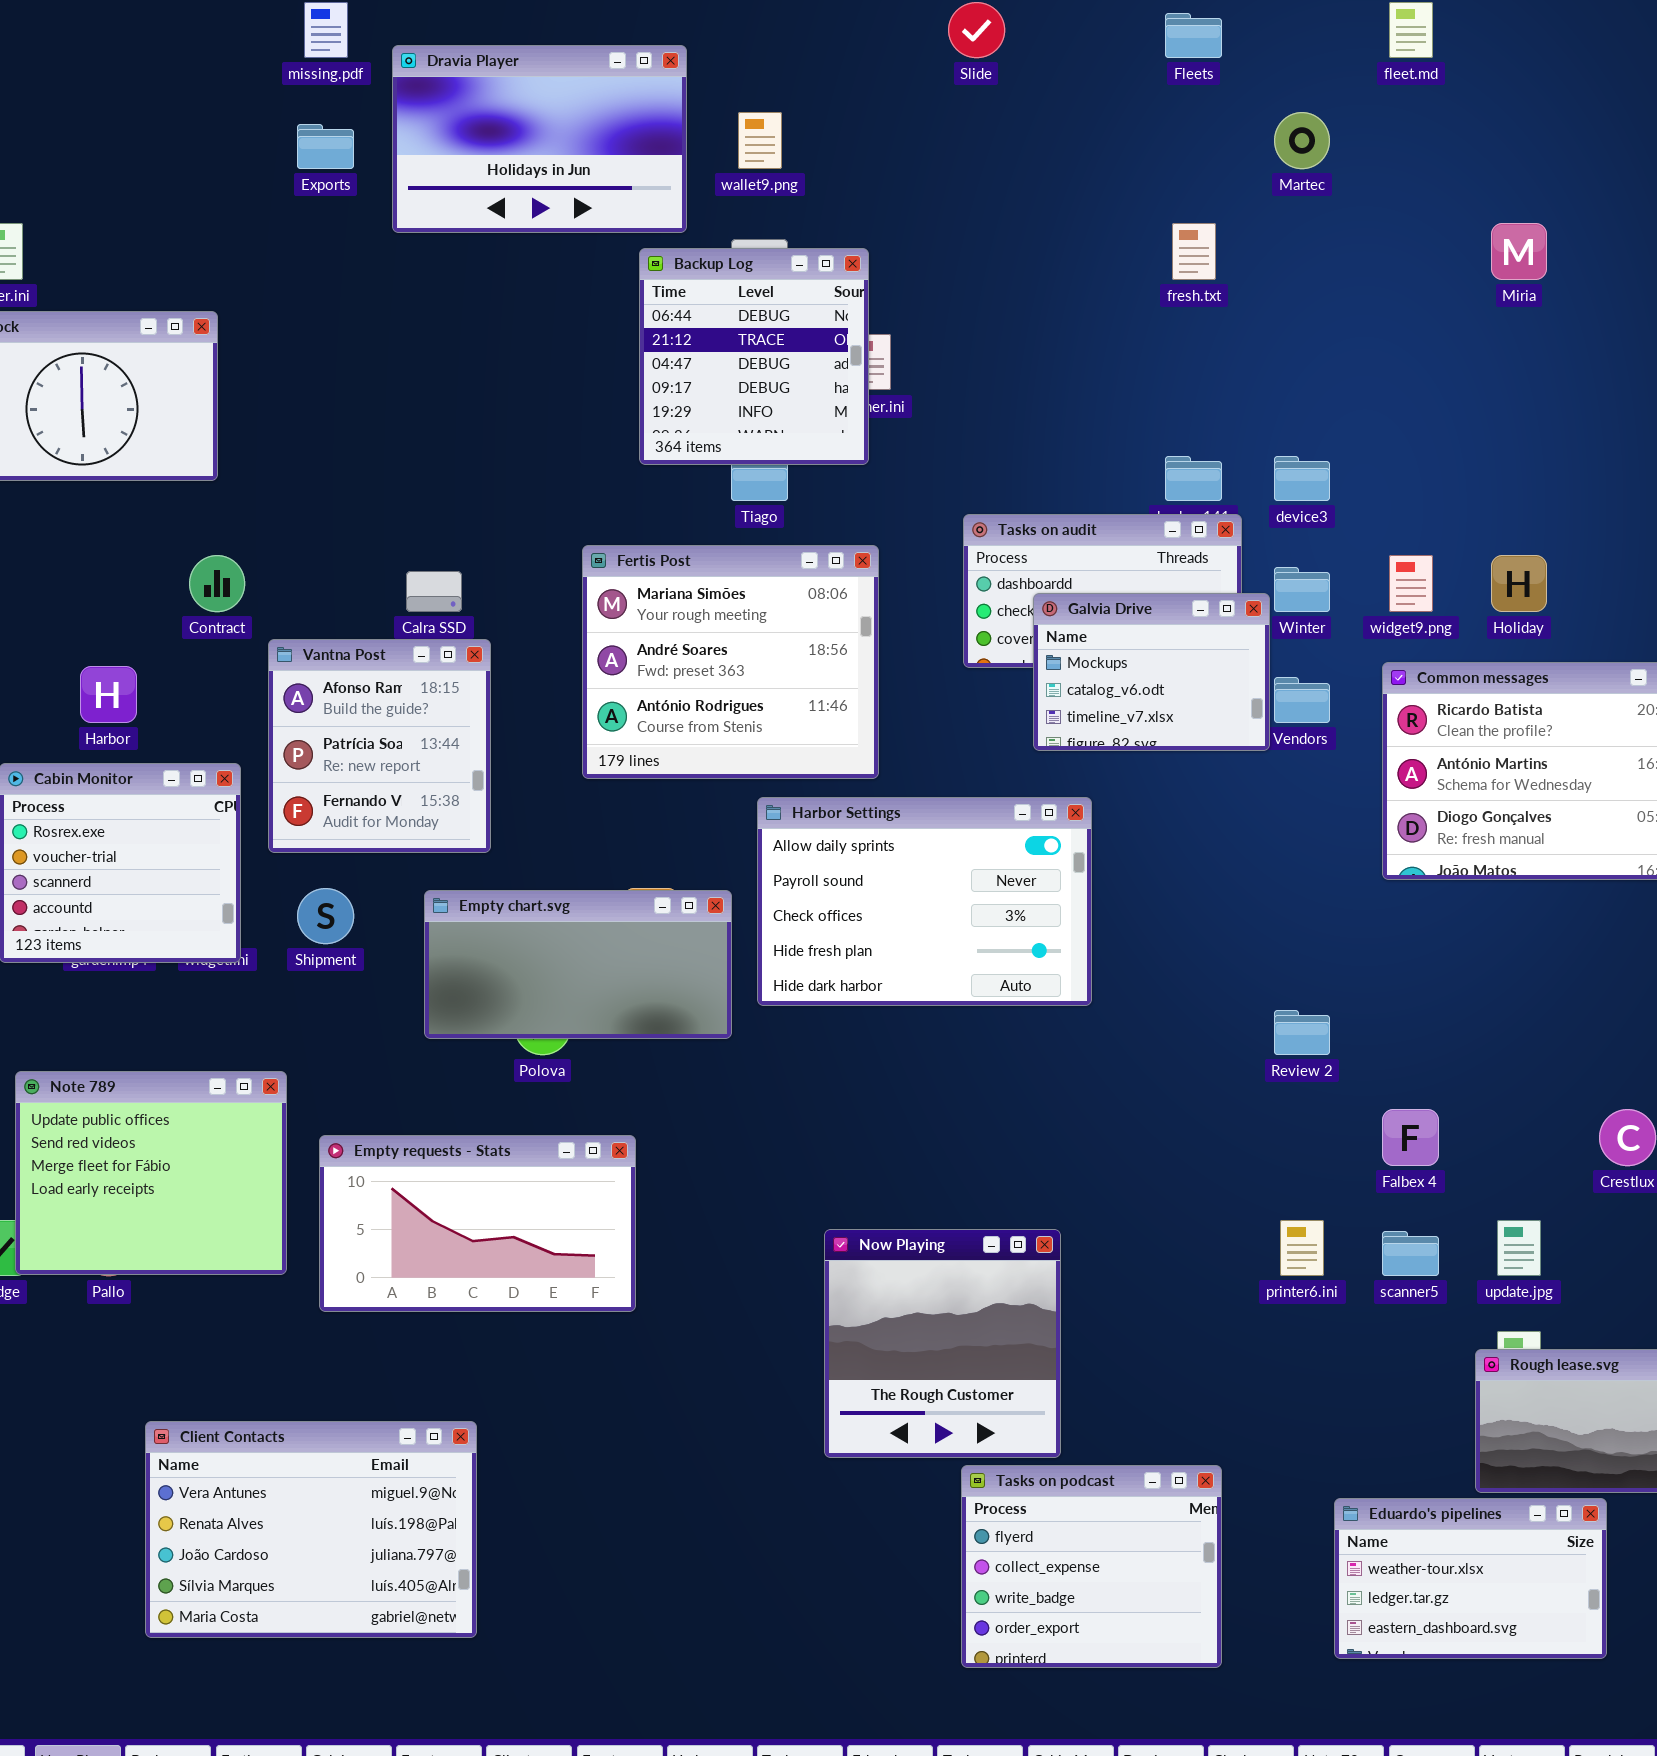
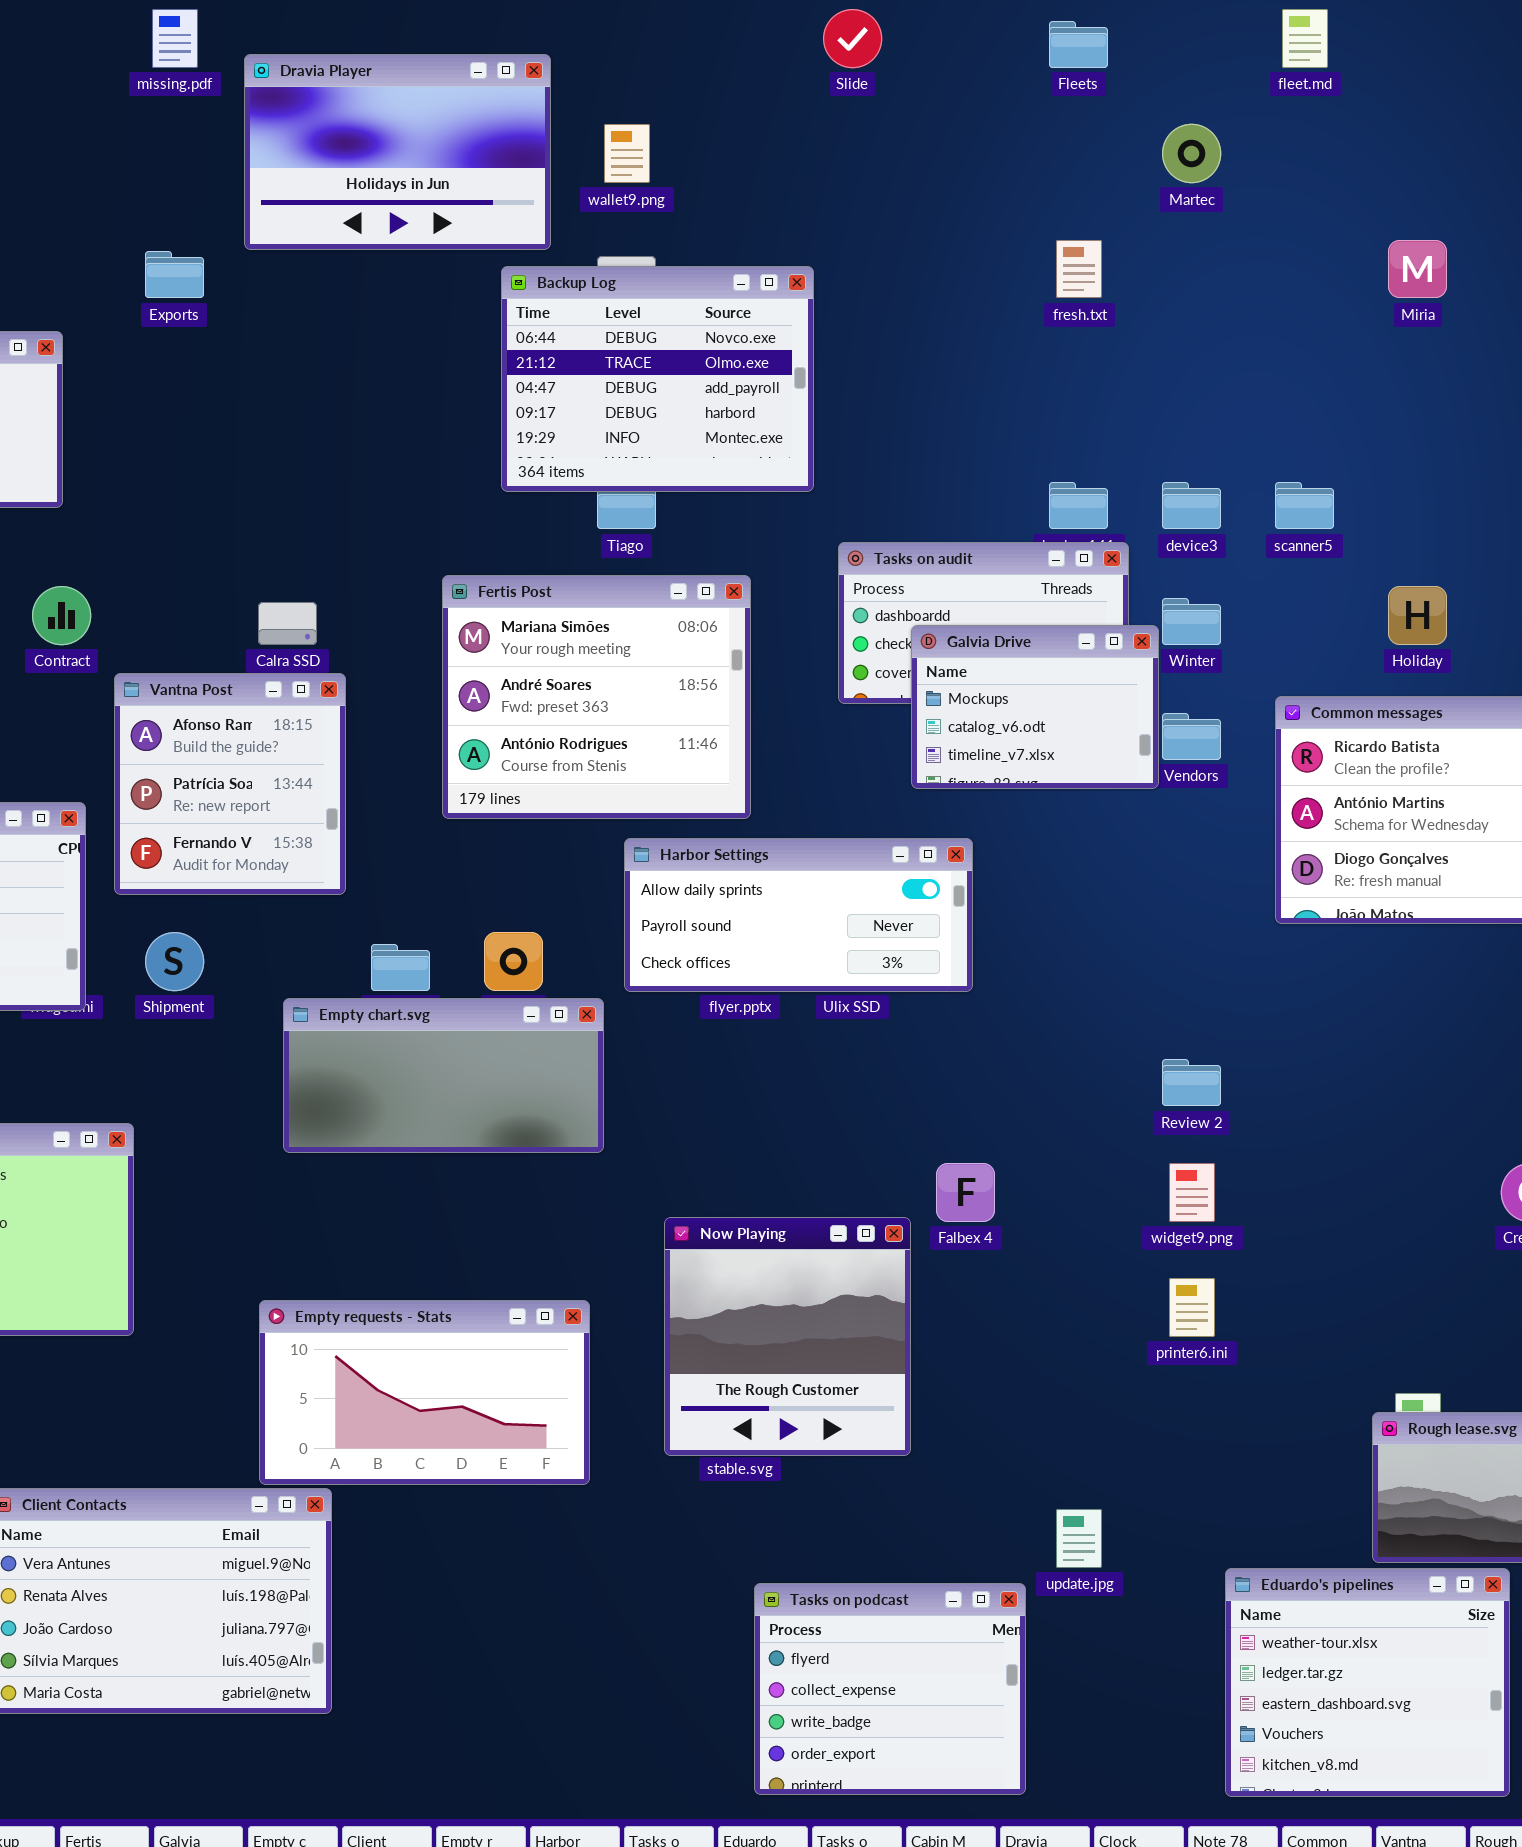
Exports: [297,124,354,169] -> [145,251,204,298], moved
Backup Log: [639,248,869,465] -> [501,266,814,492], resized
widget9.png: [1389,555,1433,612] -> [1169,1163,1215,1222], moved
Harbor Settings: [757,797,1092,1006] -> [624,838,973,992], resized
Empty chart.svg: [424,890,732,1039] -> [283,998,604,1153], moved
Falbex 4: [1382,1109,1439,1166] -> [936,1163,995,1222], moved
Empty requests - Stats: [319,1135,636,1312] -> [259,1300,590,1485], moved
update.jpg: [1497,1220,1541,1276] -> [1056,1509,1102,1568], moved
Now Playing: [824,1229,1061,1458] -> [664,1217,911,1456], moved
scanner5: [1382,1231,1439,1276] -> [1275,482,1334,529], moved
Tasks on podcast: [961,1465,1222,1668] -> [754,1583,1026,1795], moved
Eduardo's pipelines: [1334,1498,1607,1659] -> [1225,1568,1510,1797], resized

